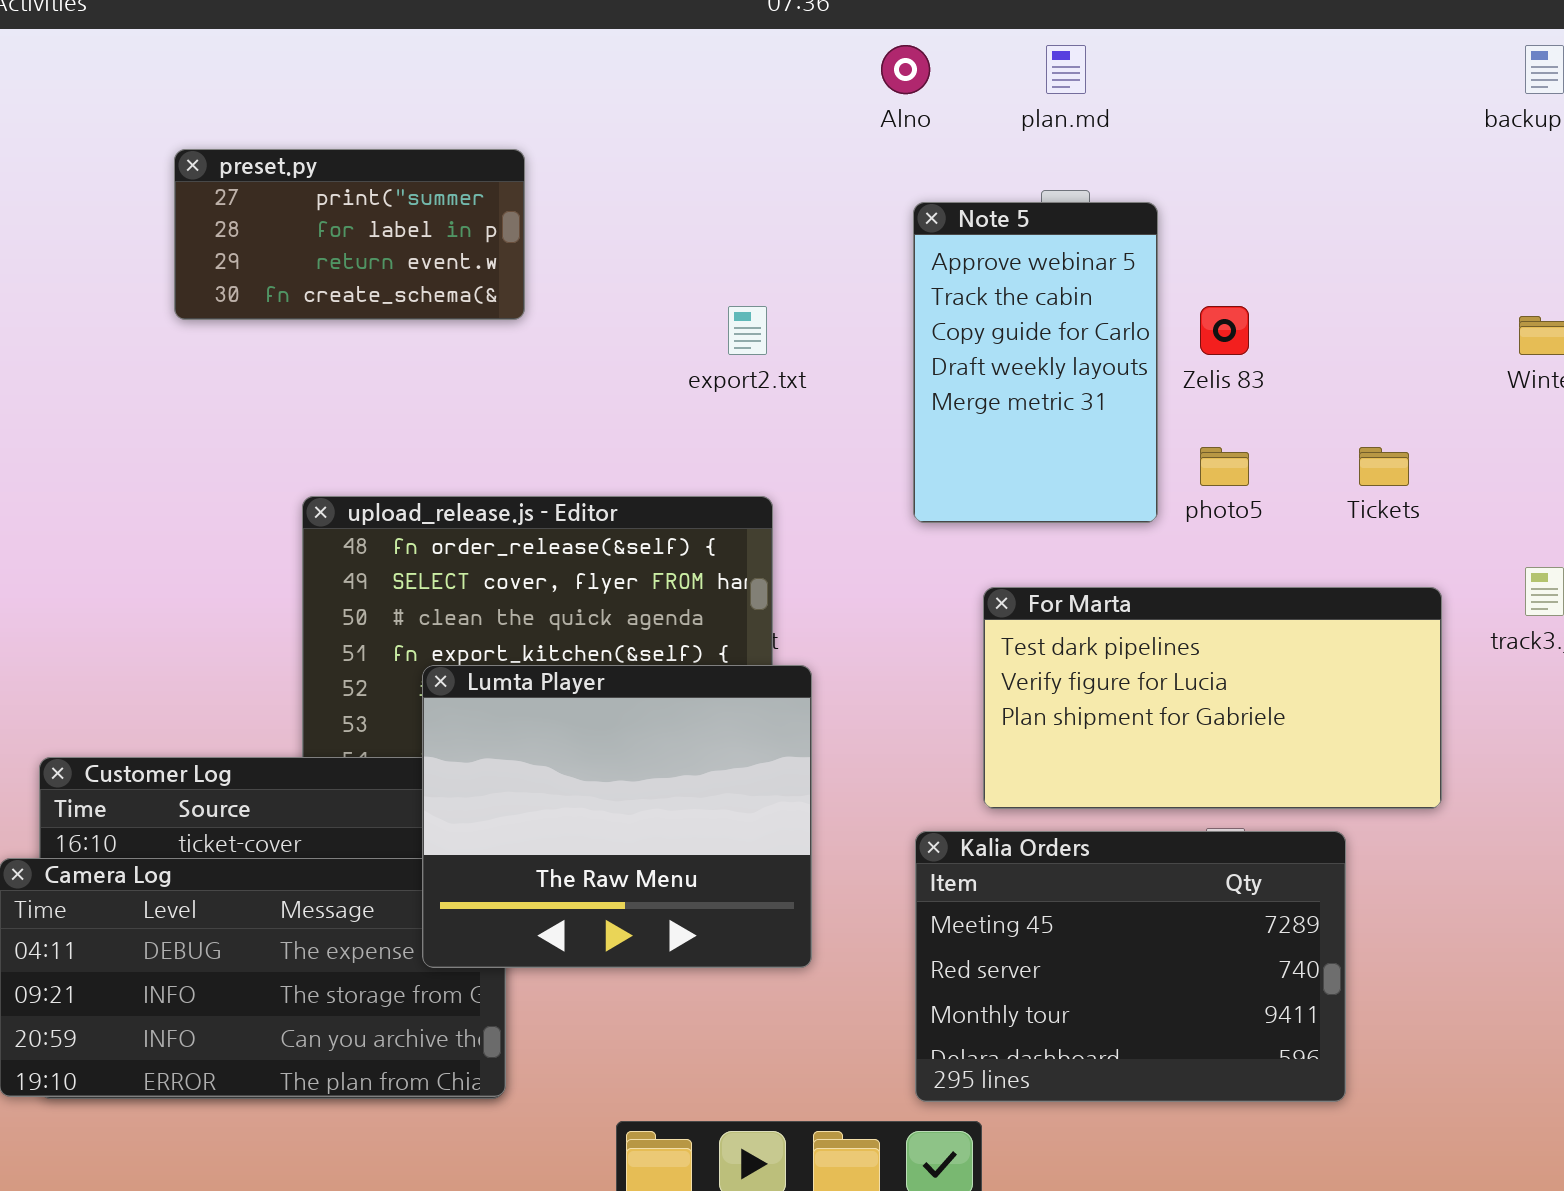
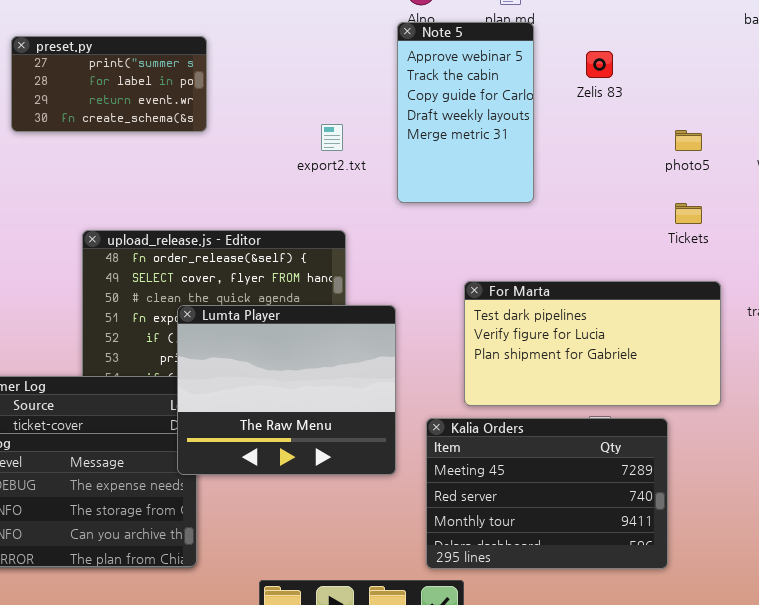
Note 5: [913,202,1158,523] -> [397,22,534,203], moved
Zelis 83: [1200,306,1249,355] -> [586,51,613,78], moved
photo5: [1200,447,1249,486] -> [675,130,702,151], moved
Lumta Player: [422,665,812,968] -> [177,305,396,475], moved

